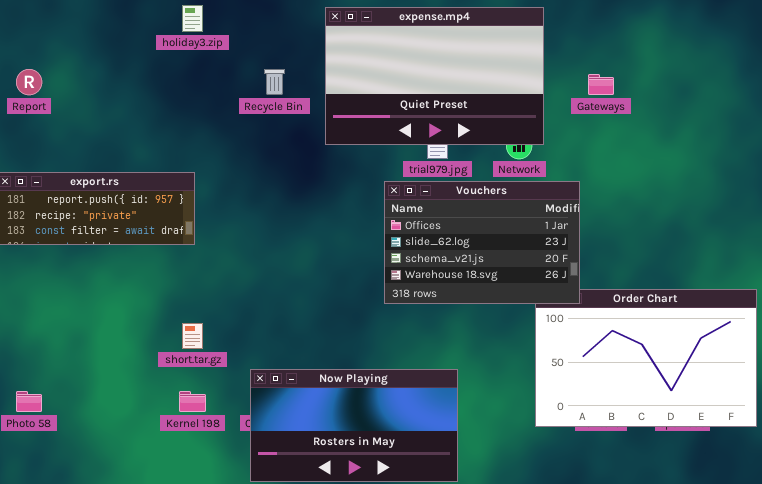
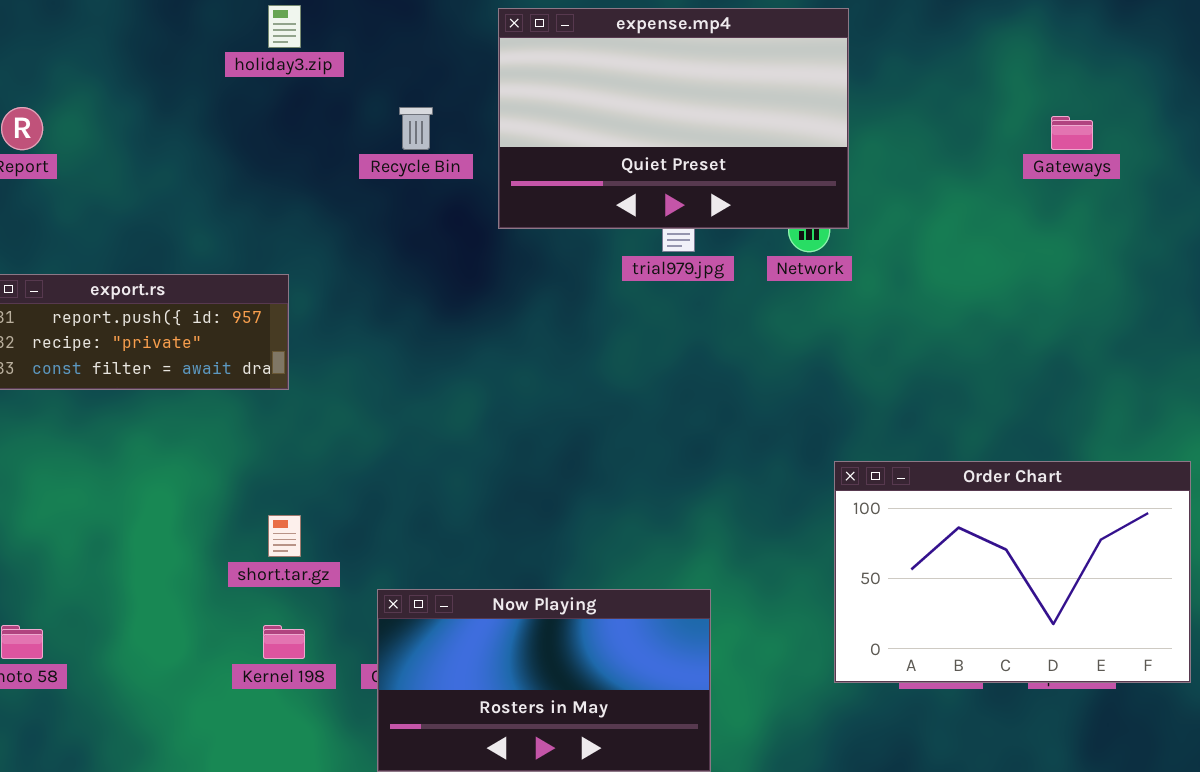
Gateways: [588,74,614,95] -> [1051,116,1093,150], moved
Vouchers: [384,181,580,304] -> none, closed

